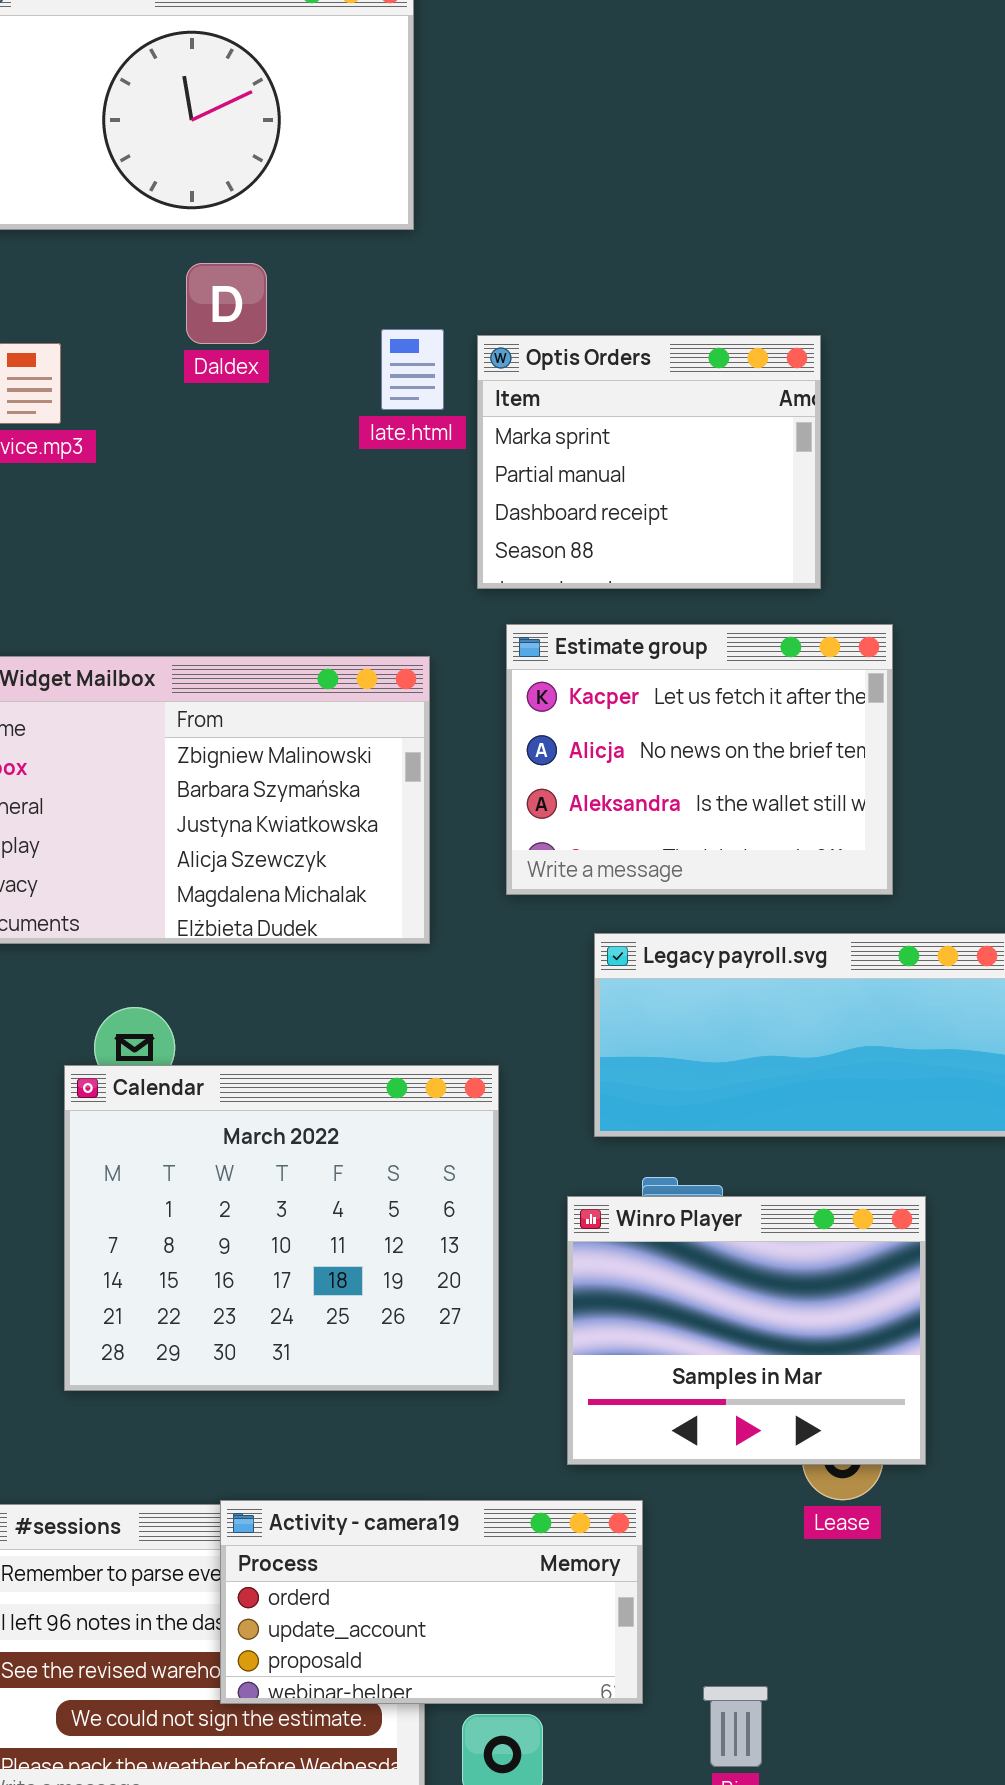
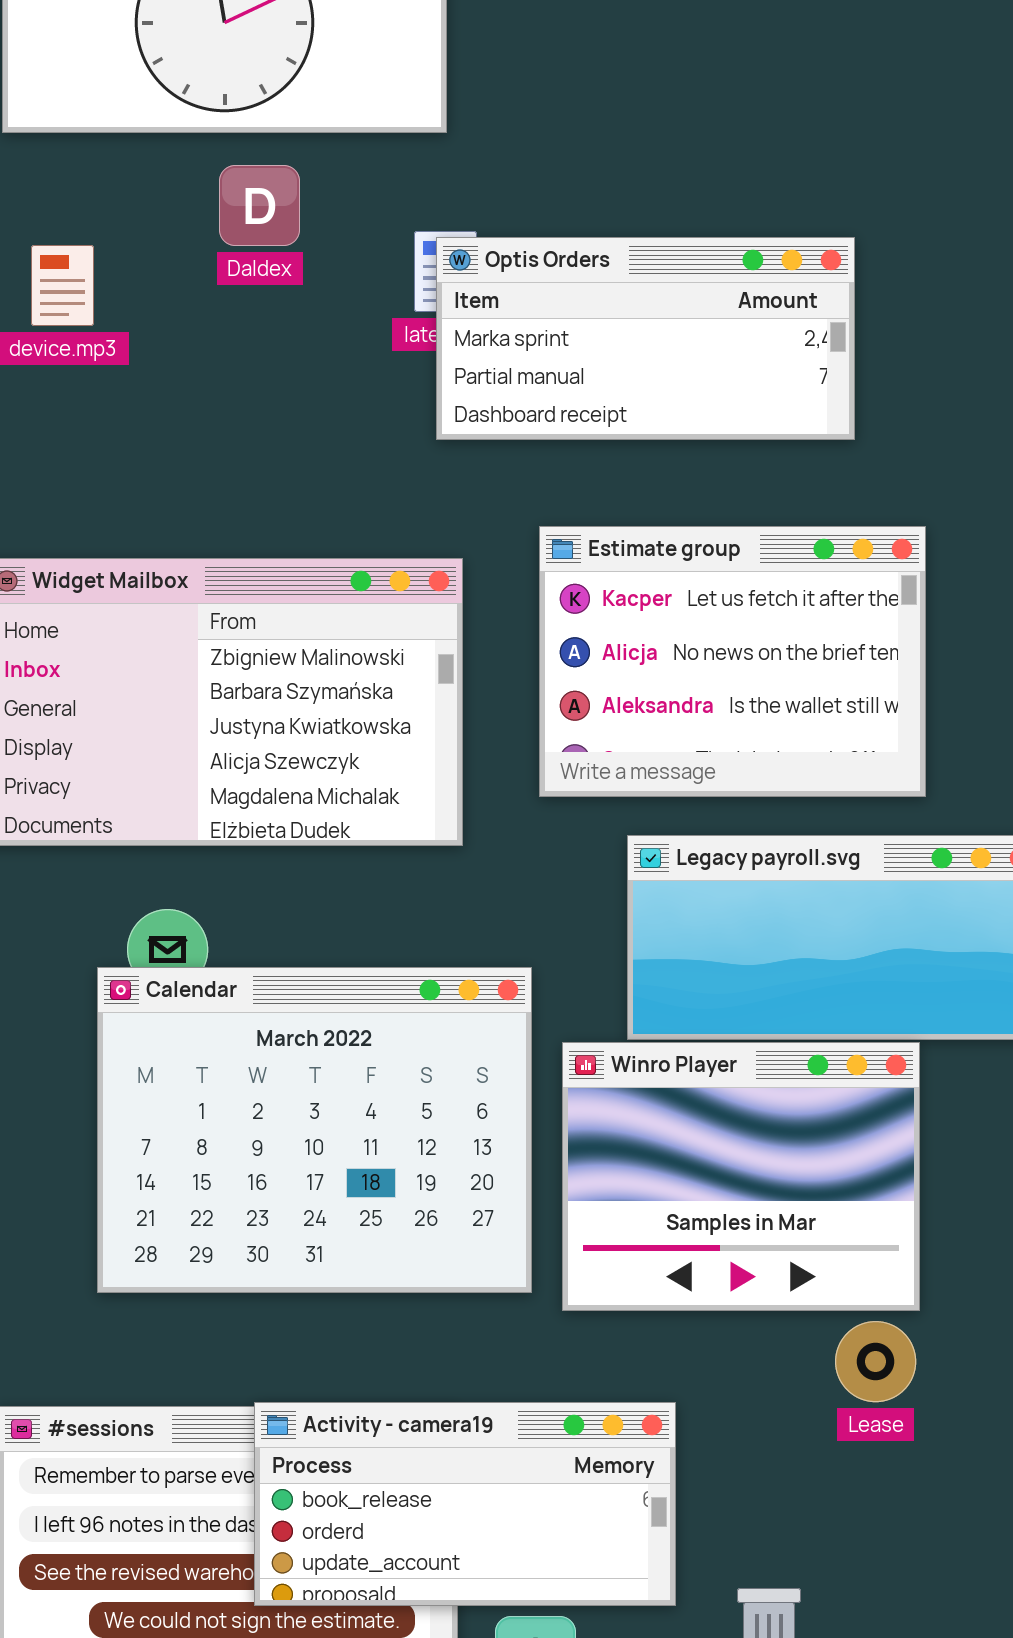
Optis Orders: [477,335,821,589] -> [436,237,855,440], resized
Winro Player: [567,1196,926,1465] -> [562,1042,920,1311], moved
Activity - camera19: [220,1500,643,1704] -> [254,1402,676,1606], scrolled up 1 row

